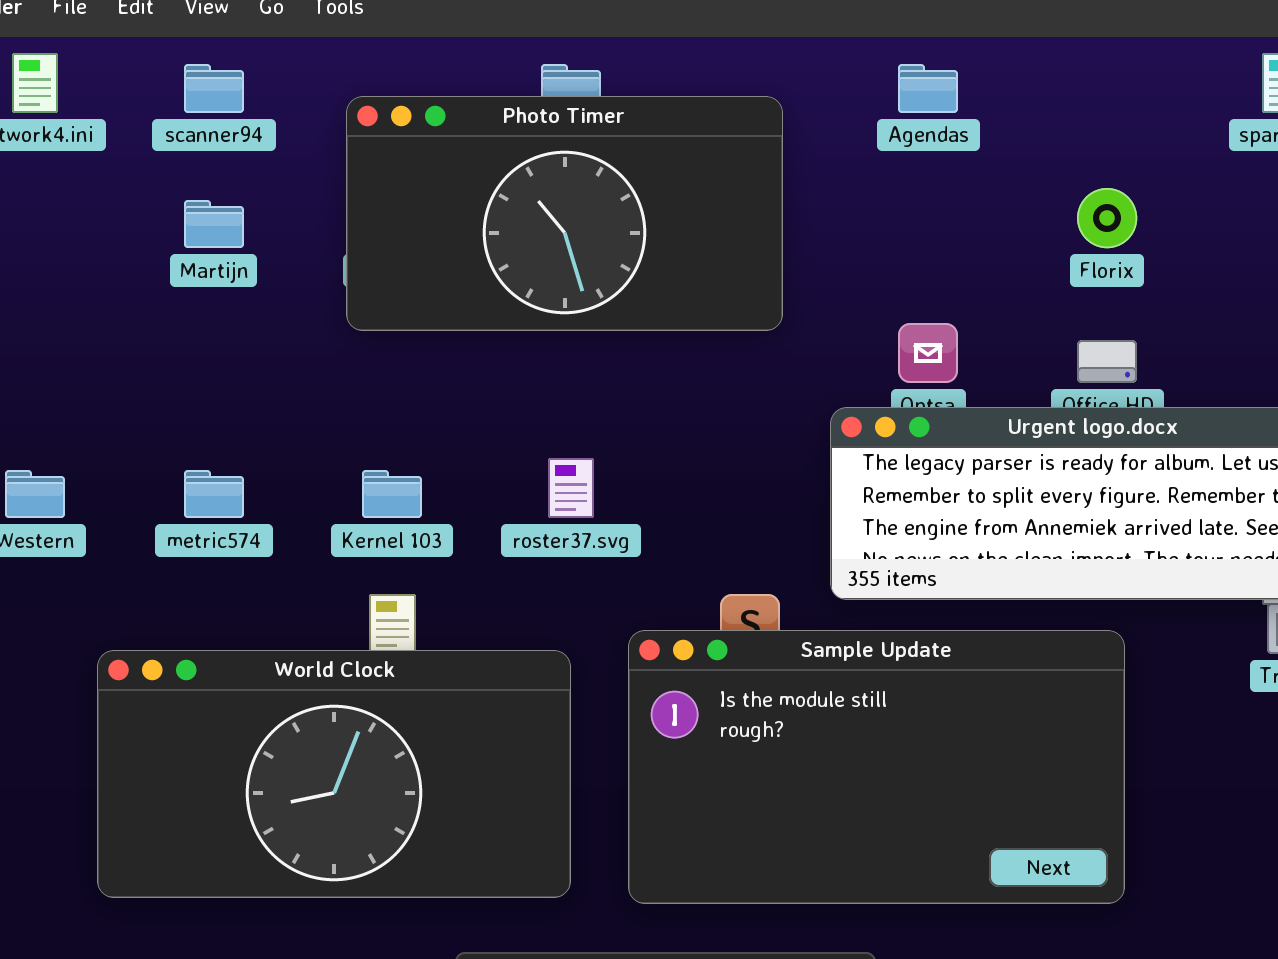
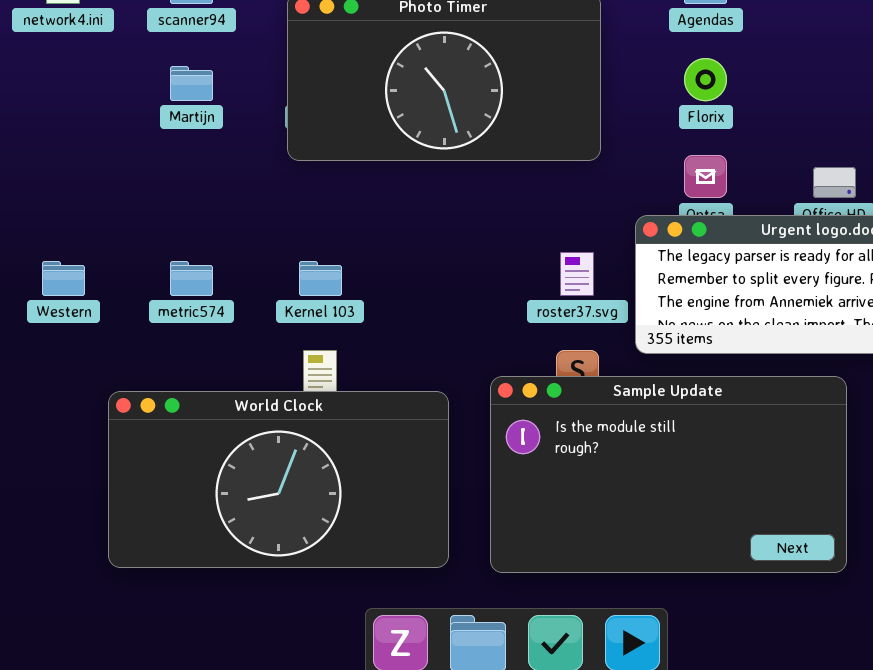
Florix: [1077,188,1137,248] -> [684,58,727,101], moved
roster37.svg: [548,458,594,518] -> [560,252,594,296], moved

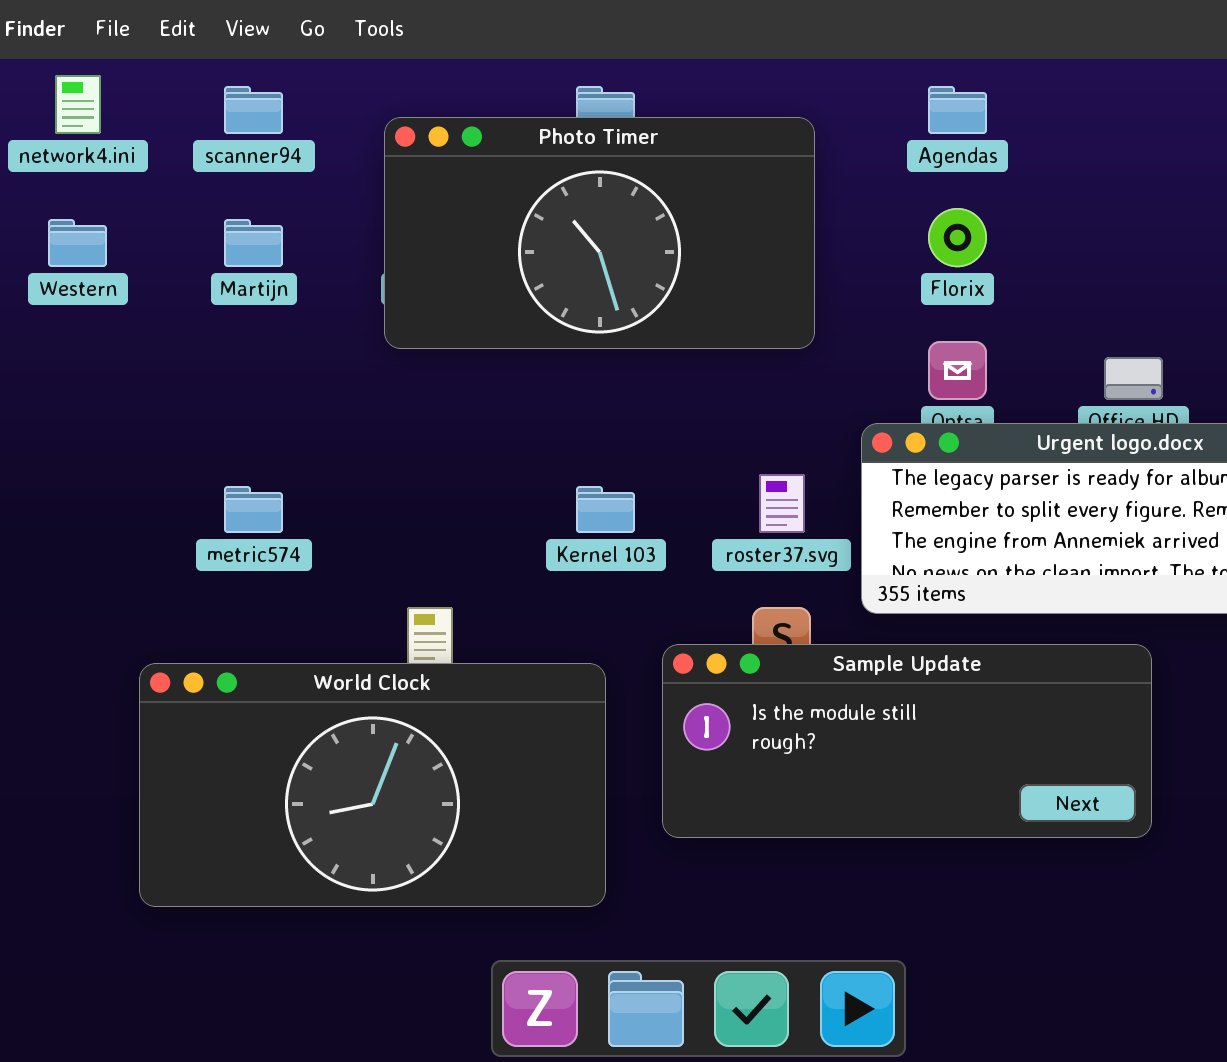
Western: [42,261,85,296] -> [48,219,107,267], moved
Kernel 103: [299,261,342,296] -> [576,486,635,533], moved
Sample Update: [490,376,847,573] -> [662,644,1152,838], resized

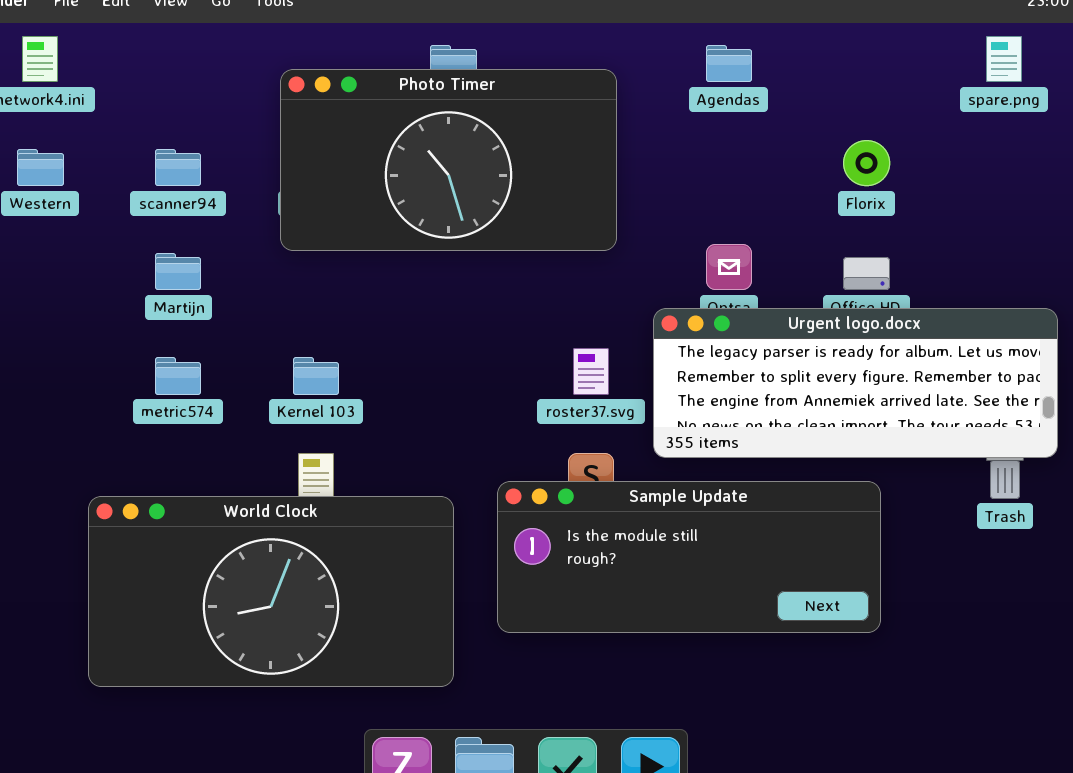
scanner94: [224,86,283,134] -> [155,149,201,186], moved
Florix: [928,208,987,267] -> [843,140,890,186], moved
Martijn: [224,219,283,267] -> [155,253,201,290], moved
Kernel 103: [576,486,635,533] -> [293,357,339,395], moved

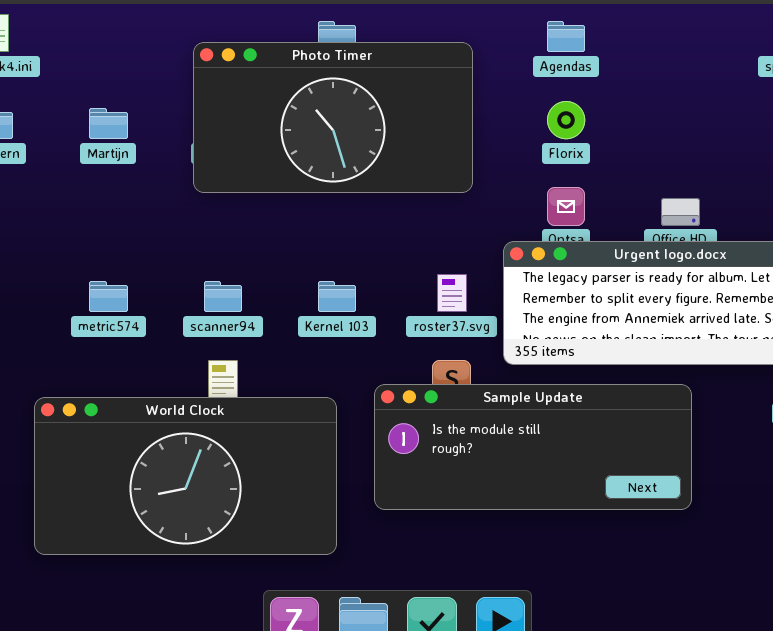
Florix: [843,140,890,186] -> [547,101,585,139], moved
scanner94: [155,149,201,186] -> [204,281,242,312], moved
Martijn: [155,253,201,290] -> [89,108,128,139], moved
Kernel 103: [293,357,339,395] -> [318,281,356,312], moved

